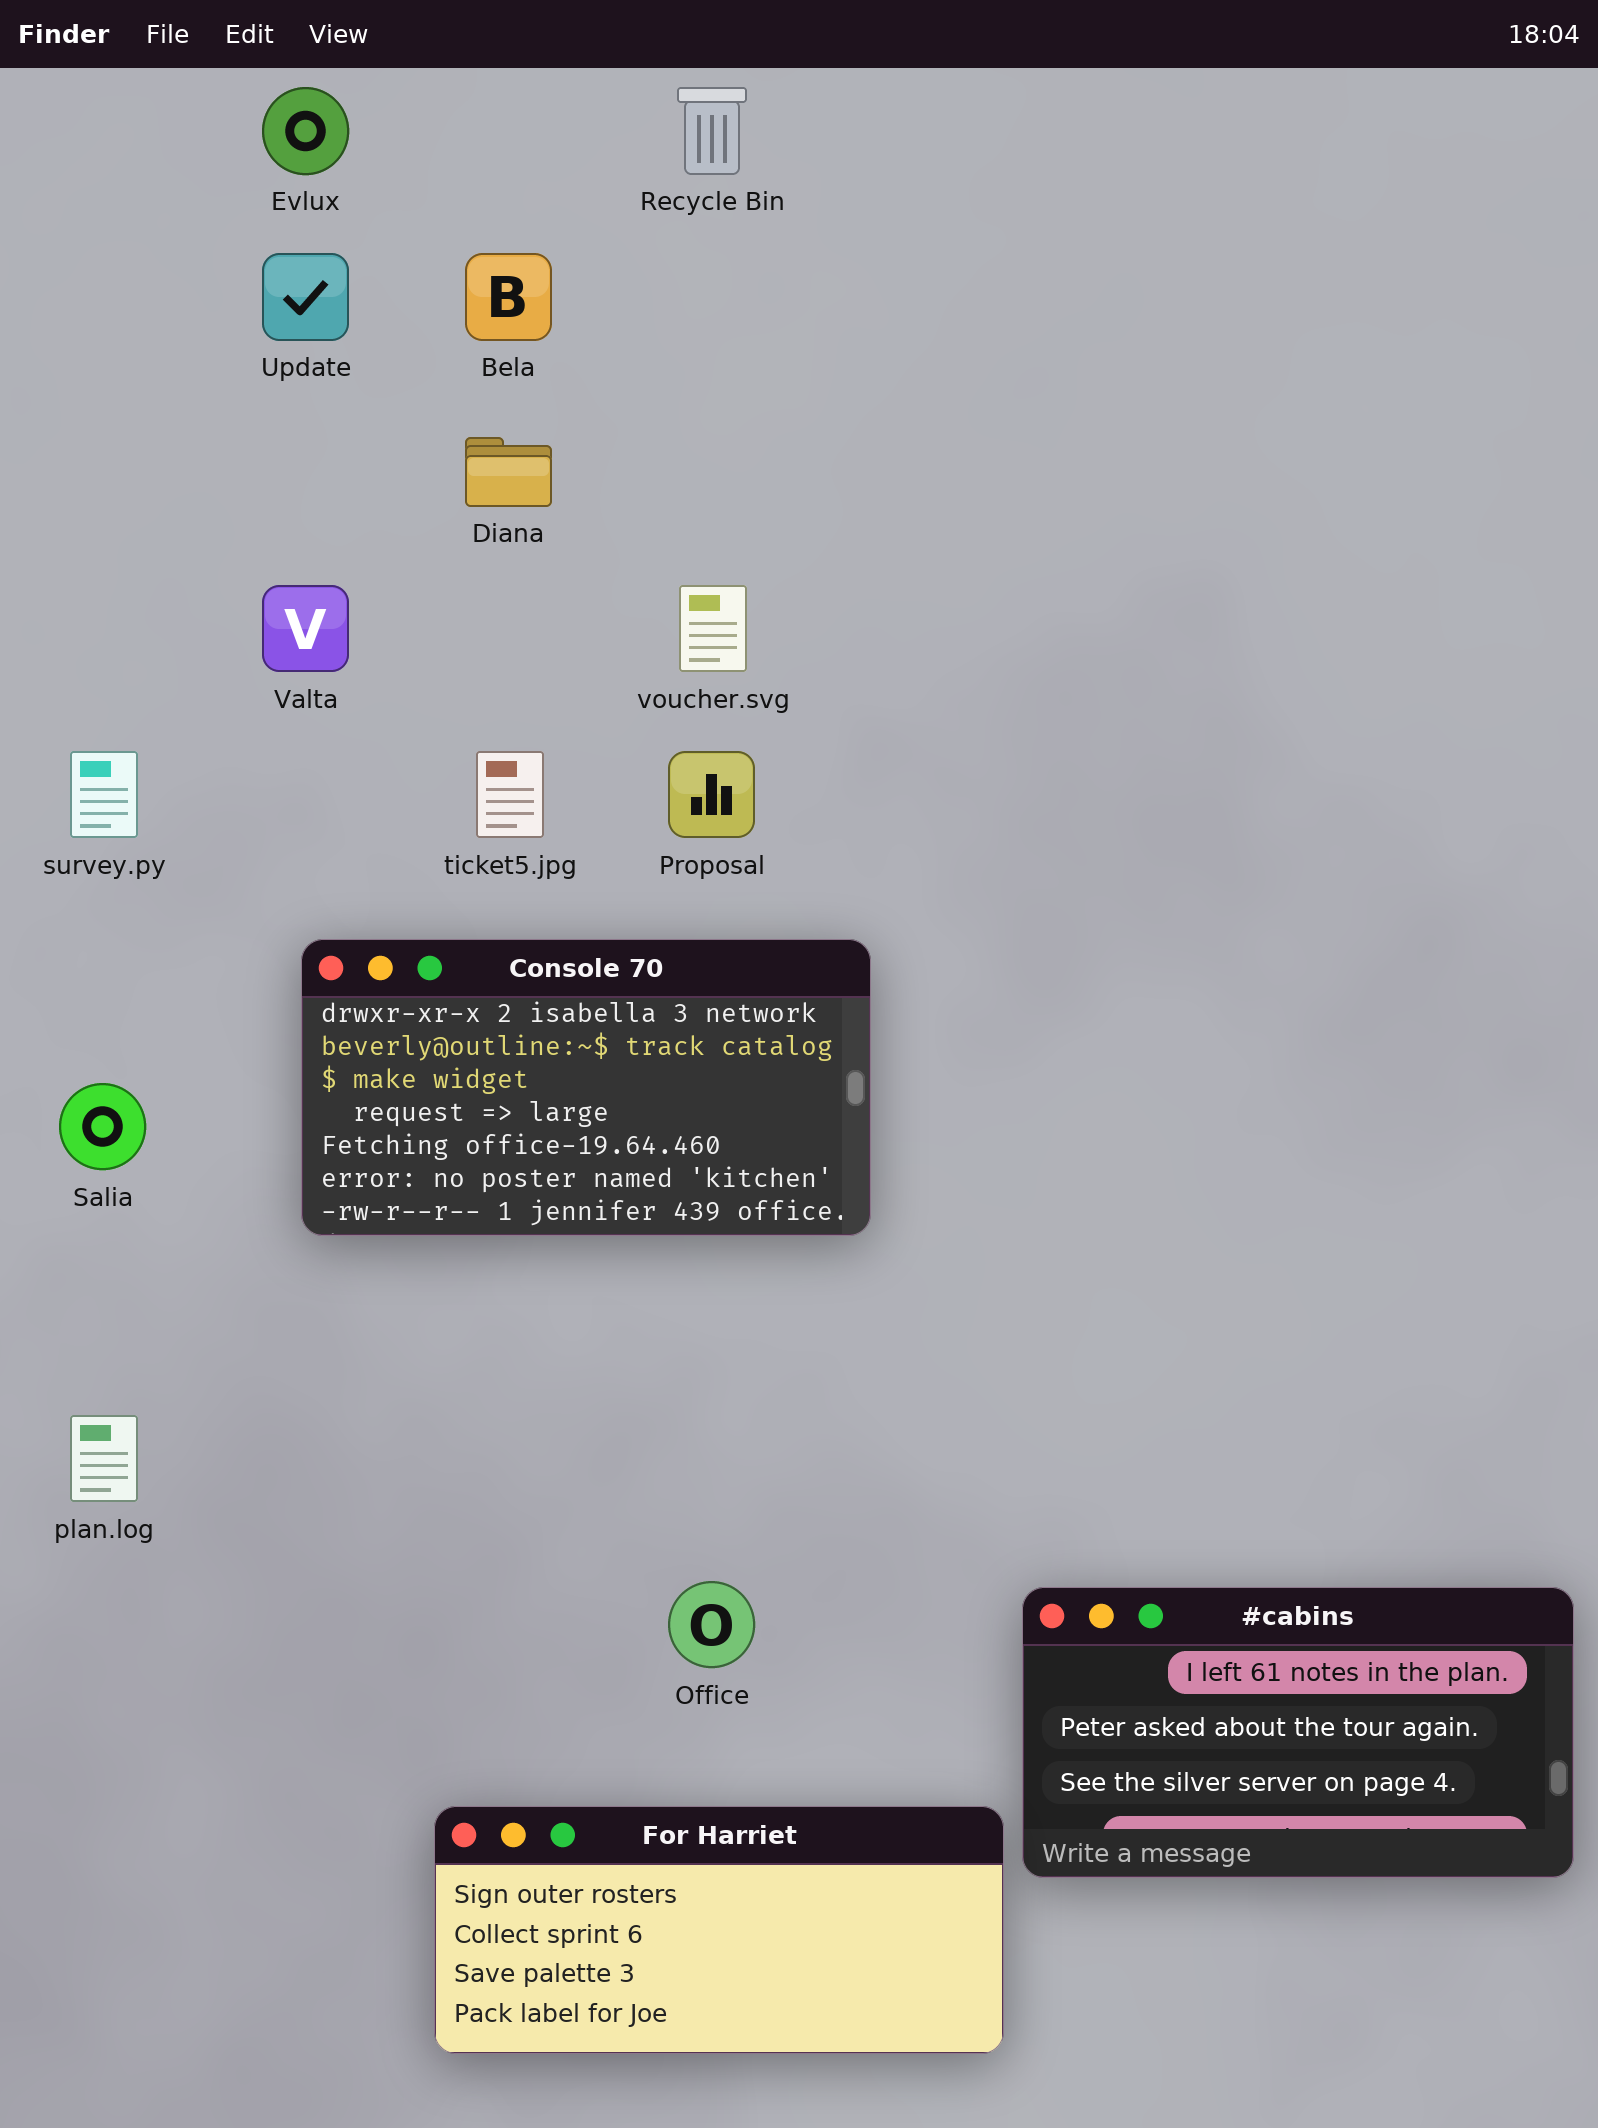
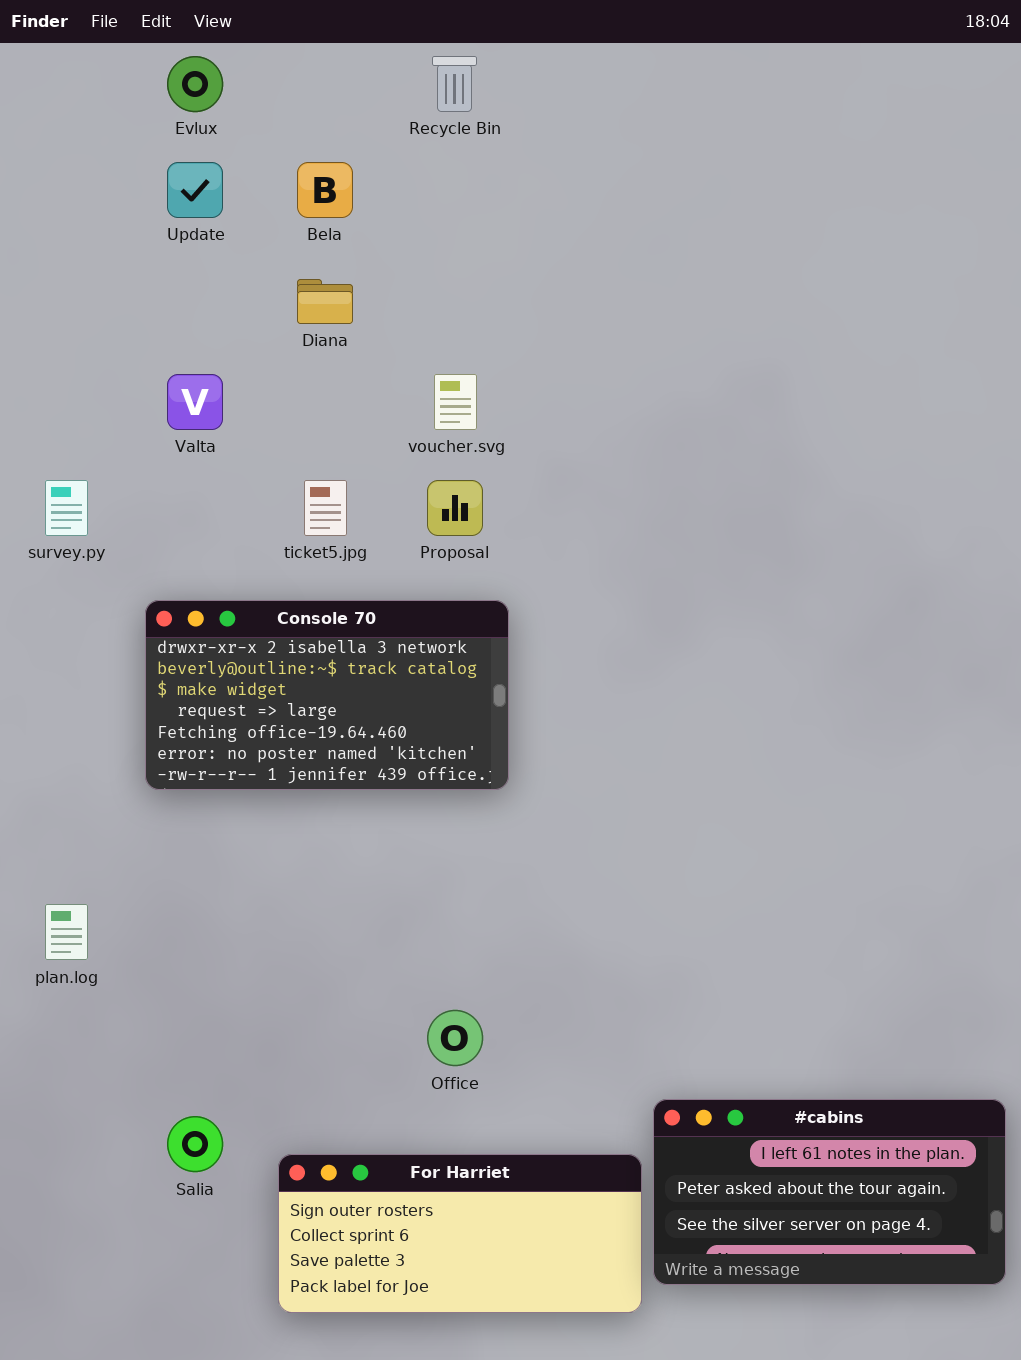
Console 70: [301,939,871,1236] -> [145,600,509,790], moved
Salia: [59,1083,146,1170] -> [167,1116,223,1172], moved
#cabins: [1022,1587,1574,1878] -> [653,1099,1006,1285], moved

